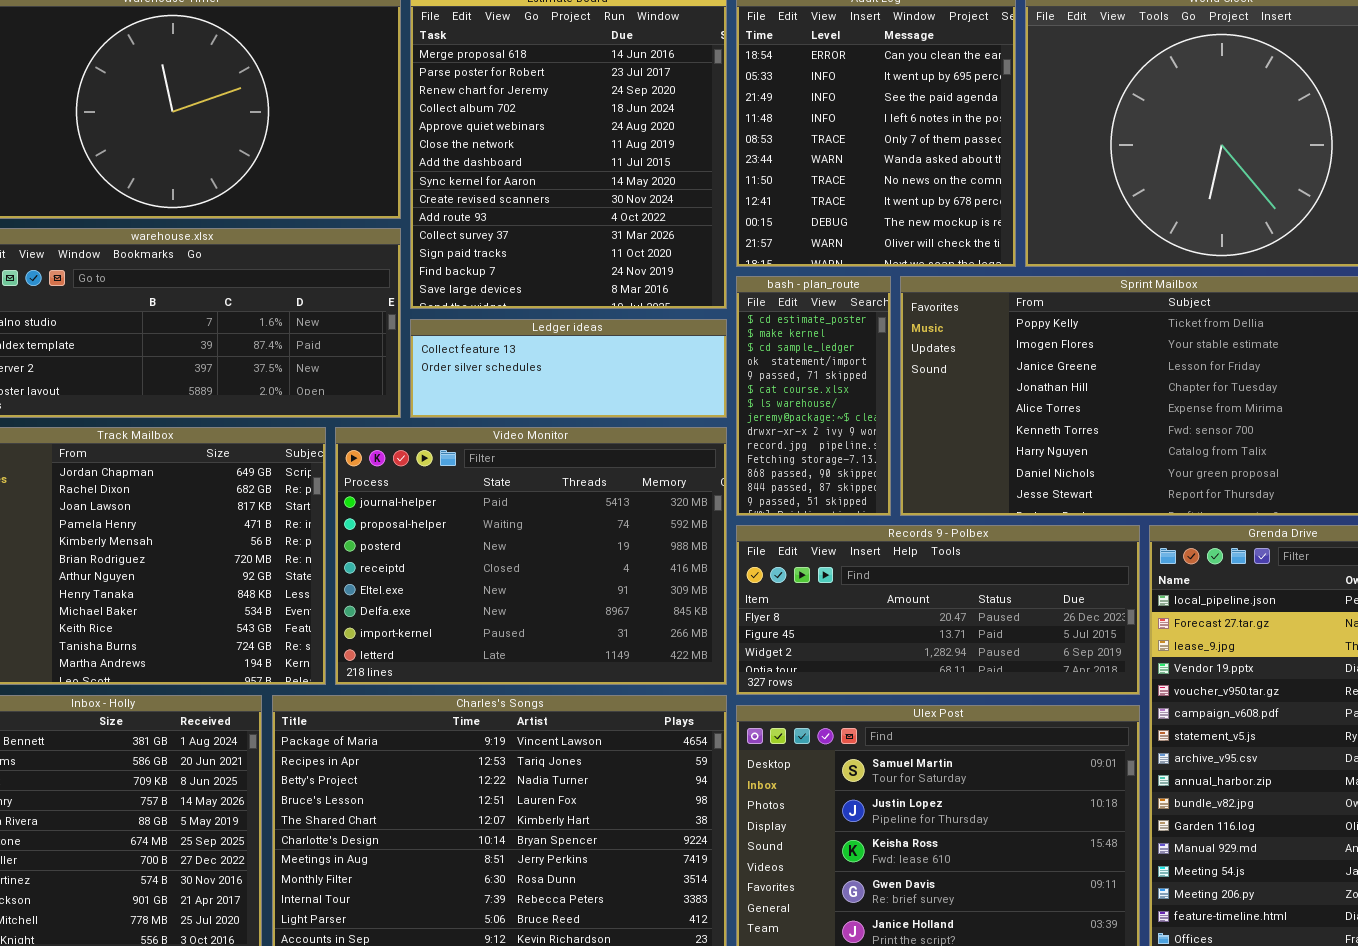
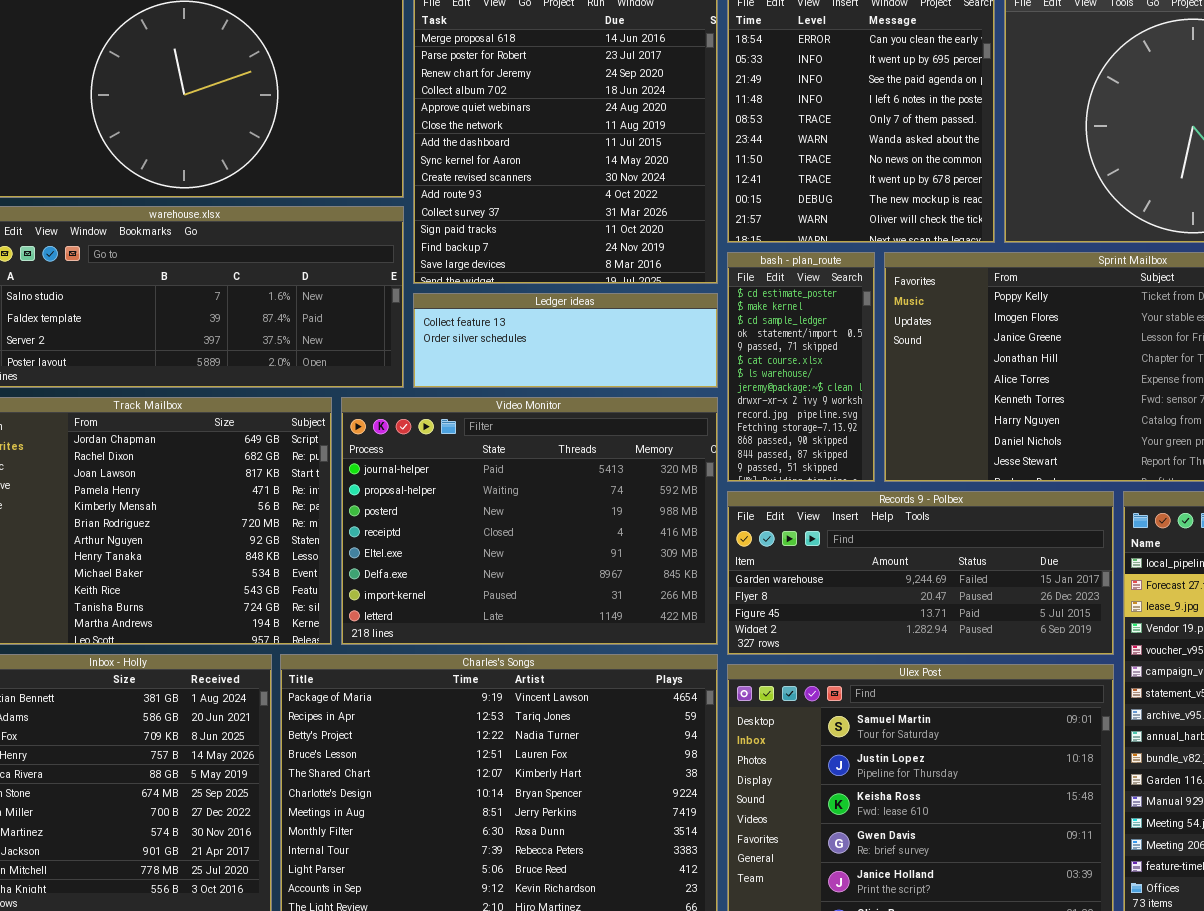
Records 9 - Polbex: [736,525,1140,695] -> [727,491,1114,655], scrolled up 1 row

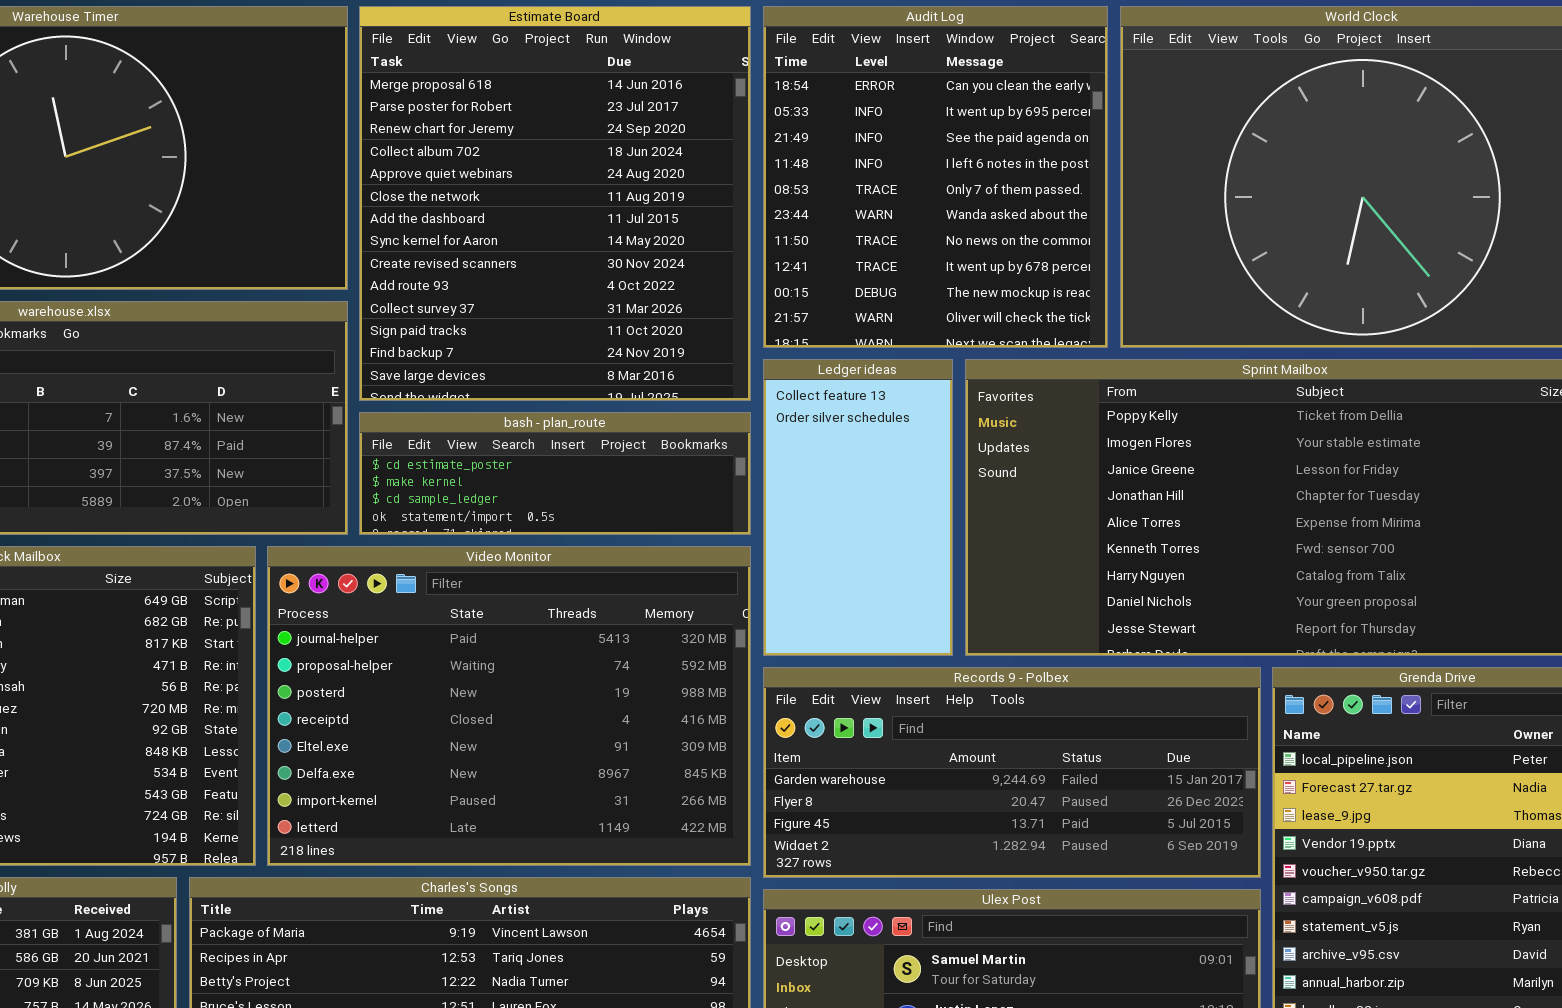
bash - plan_route: [727,252,875,482] -> [359,412,751,535], moved, resized
Ledger ideas: [413,293,718,388] -> [763,359,953,656], moved, resized

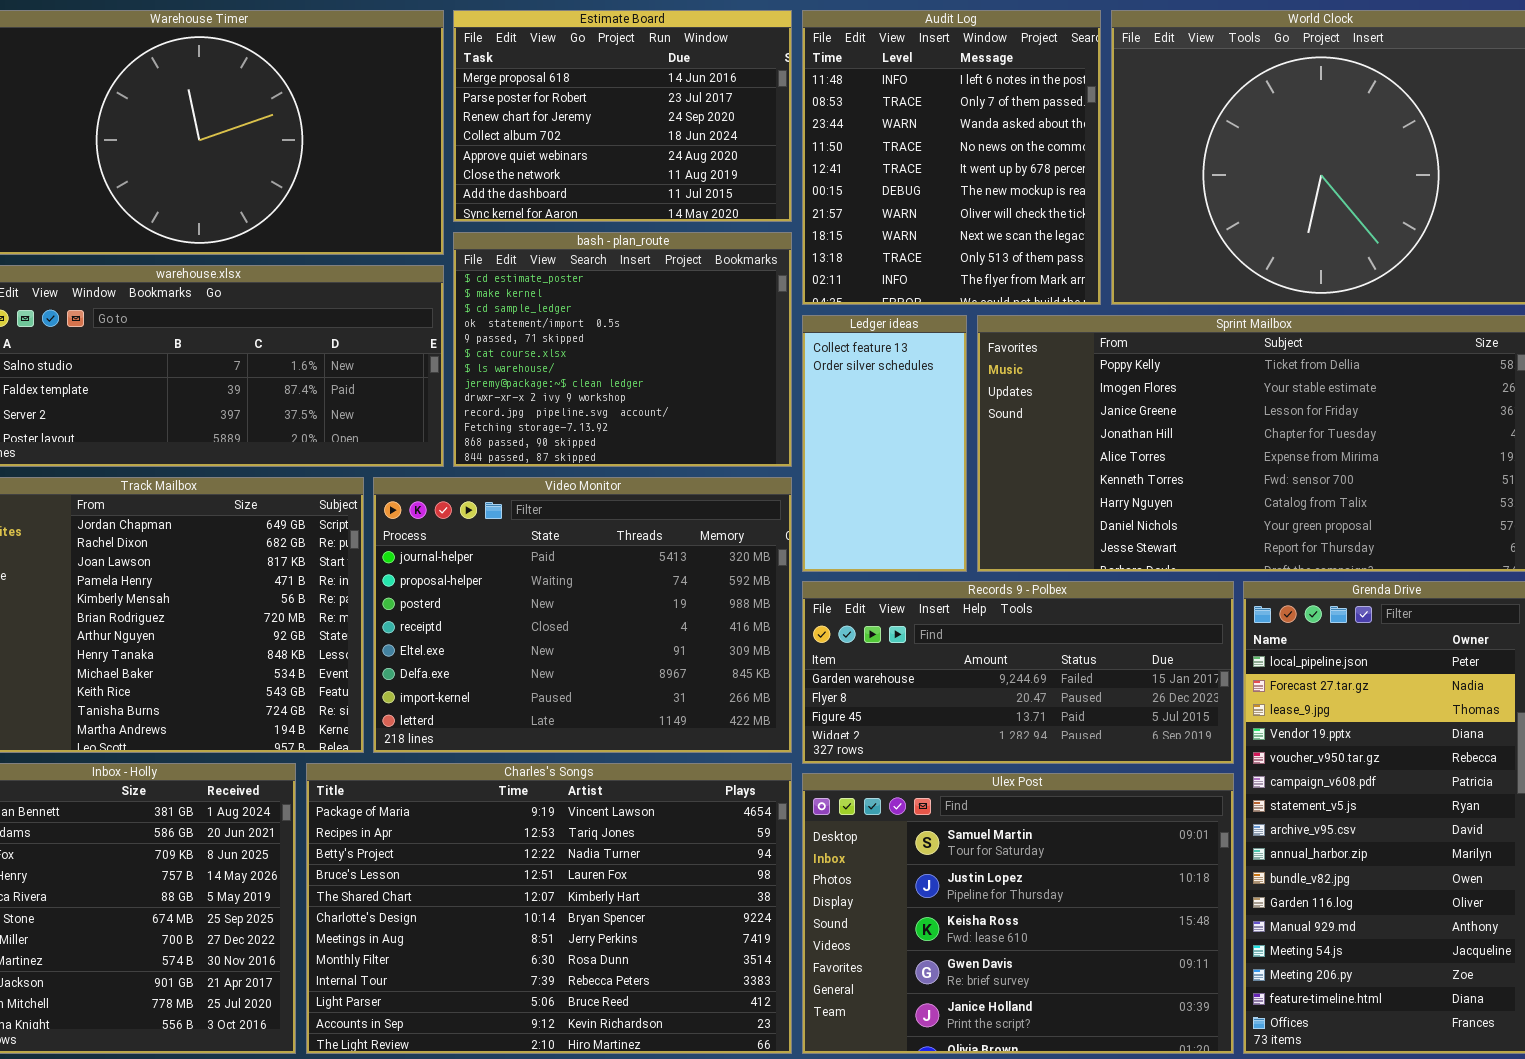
Estimate Board: [359,6,751,401] -> [453,10,792,222], resized
Audit Log: [763,6,1108,348] -> [802,10,1101,305], scrolled down 3 rows
bash - plan_route: [359,412,751,535] -> [453,232,792,467], resized

